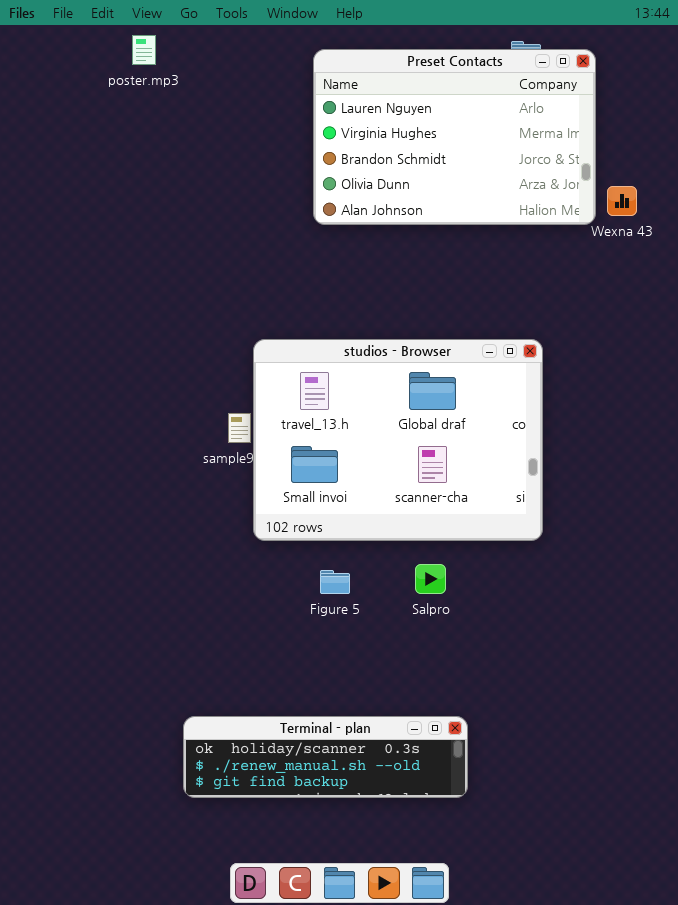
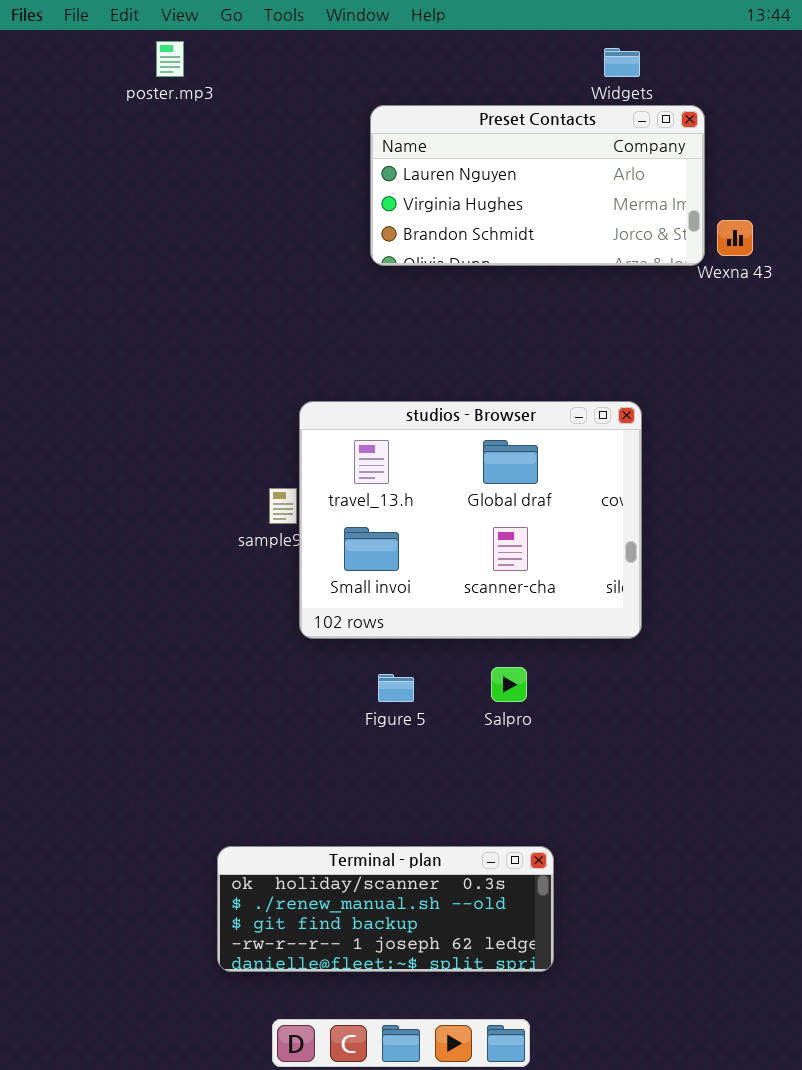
Preset Contacts: [313,49,596,225] -> [370,105,705,266], resized
Terminal - plan: [183,716,468,798] -> [217,846,554,972], resized

